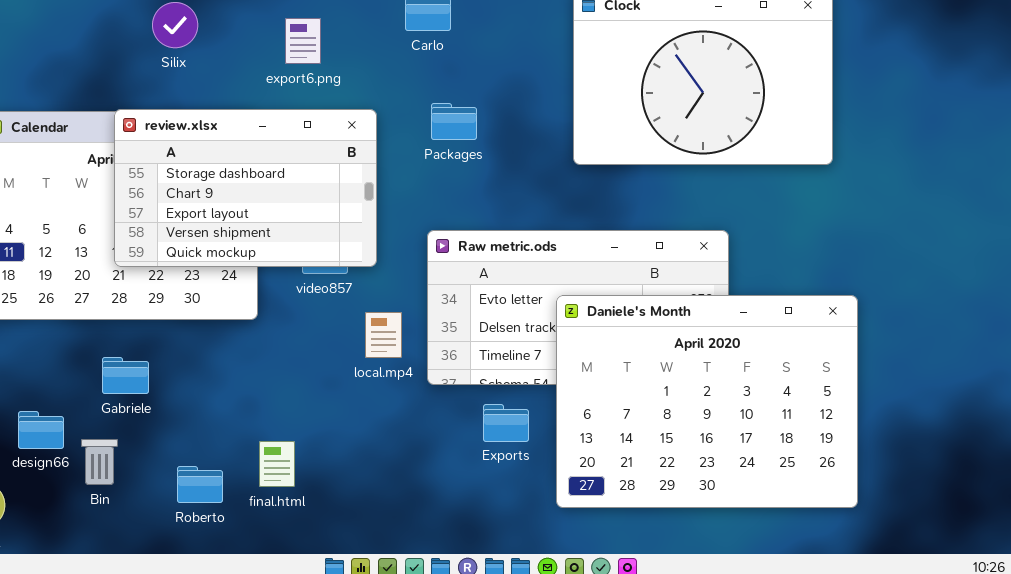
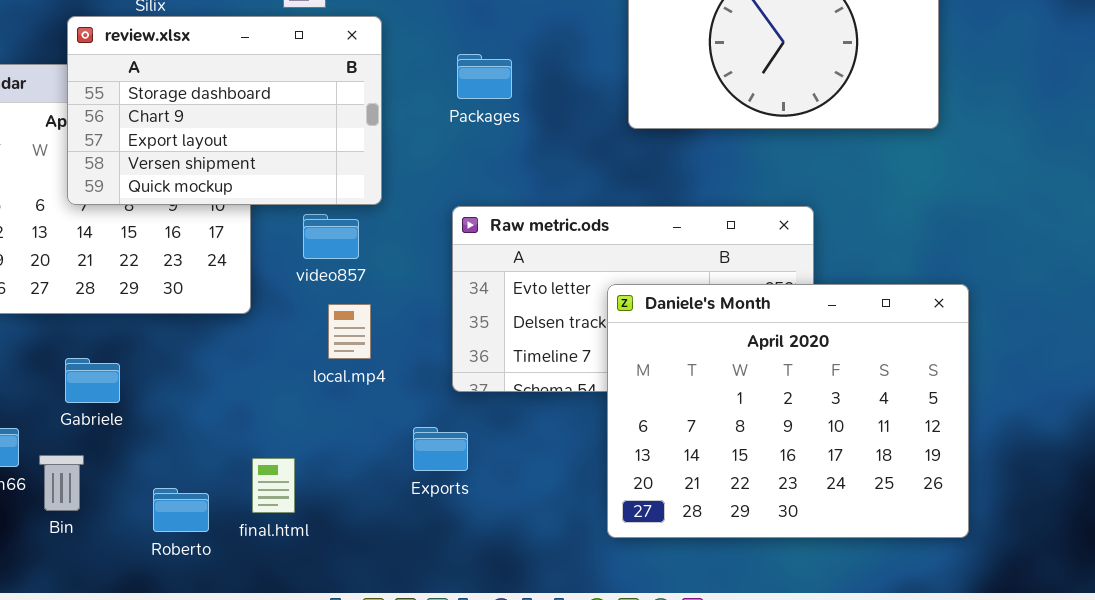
review.xlsx: [114,109,377,267] -> [67,16,382,205], moved
local.mp4: [365,312,402,358] -> [328,304,371,359], moved
Exports: [483,404,529,442] -> [413,427,468,471], moved

